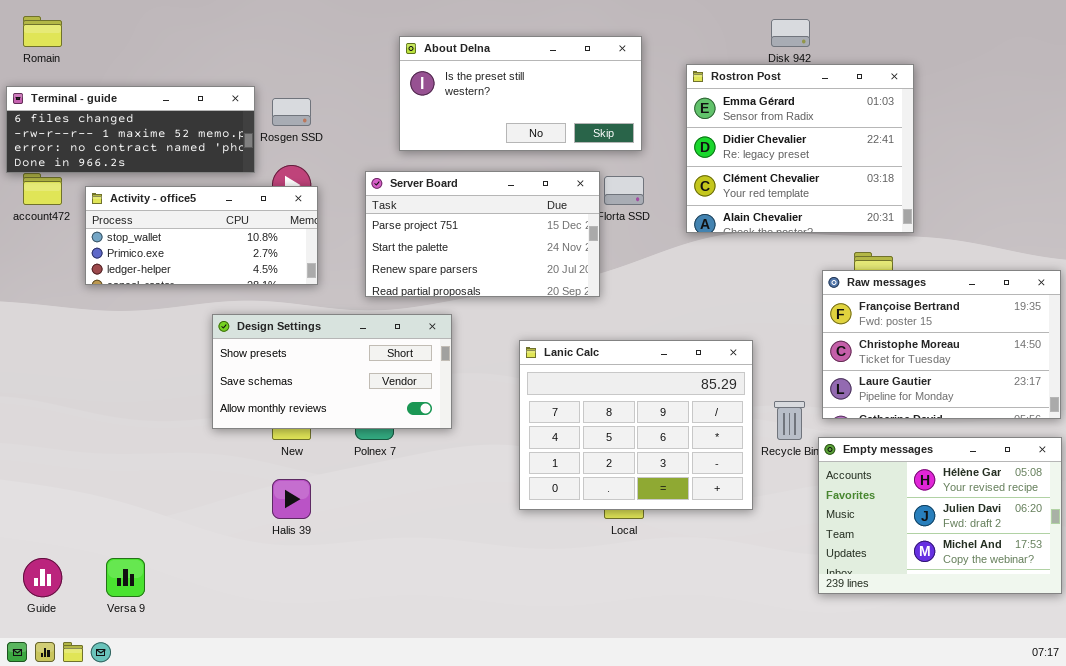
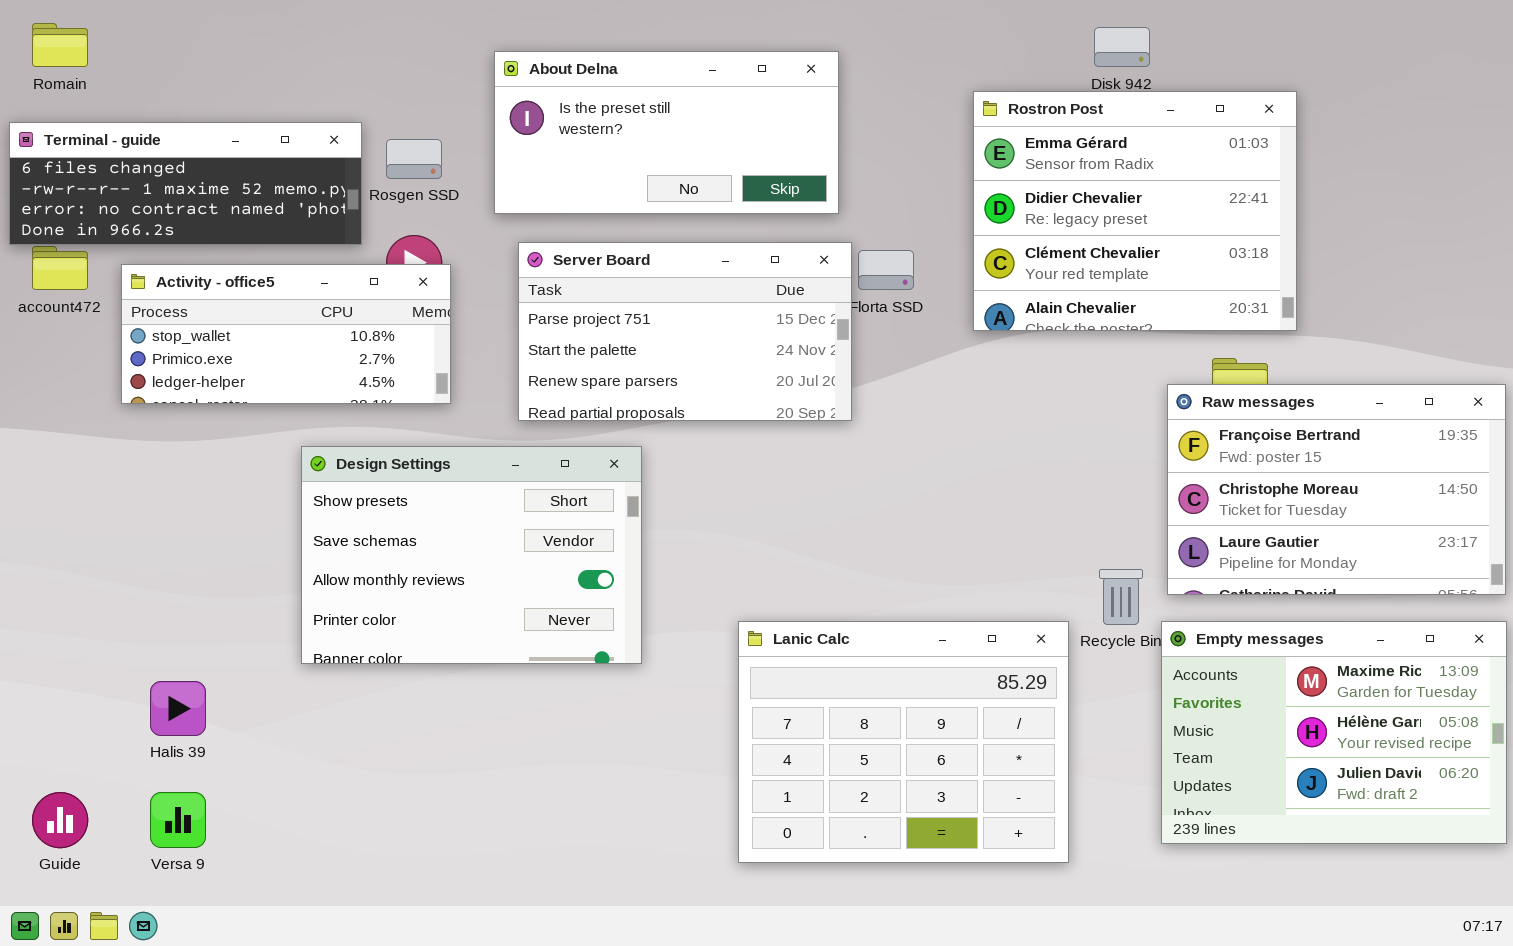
About Delna: [399,36,642,151] -> [494,51,839,214], moved
Design Settings: [212,314,452,429] -> [301,446,642,664], resized
Lanic Calc: [519,340,753,510] -> [738,621,1069,863], moved
Empty messages: [818,437,1062,594] -> [1161,621,1507,844], scrolled up 1 row
Halis 39: [272,479,311,519] -> [150,681,206,736], moved

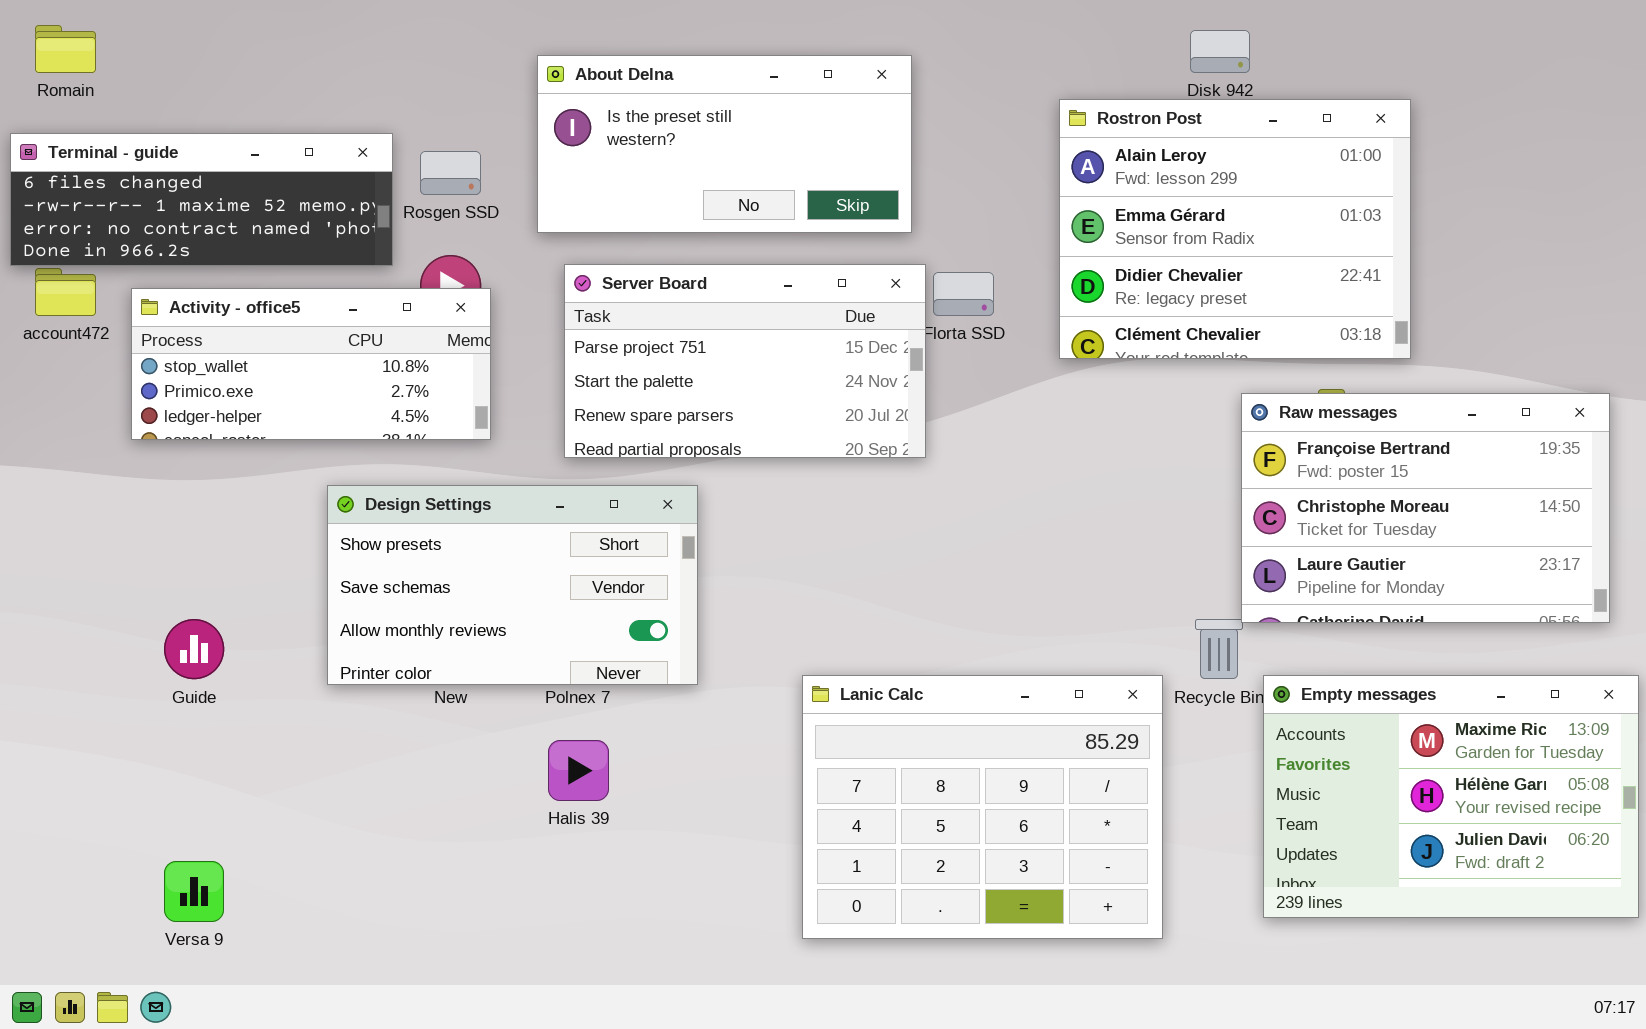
Rostron Post: [973,91,1297,331] -> [1059,99,1411,359], scrolled up 1 row
Raw messages: [1167,384,1506,595] -> [1241,393,1610,623], moved
Design Settings: [301,446,642,664] -> [327,485,698,685], resized
Halis 39: [150,681,206,736] -> [548,740,609,801], moved
Guide: [32,792,88,848] -> [164,619,224,679], moved

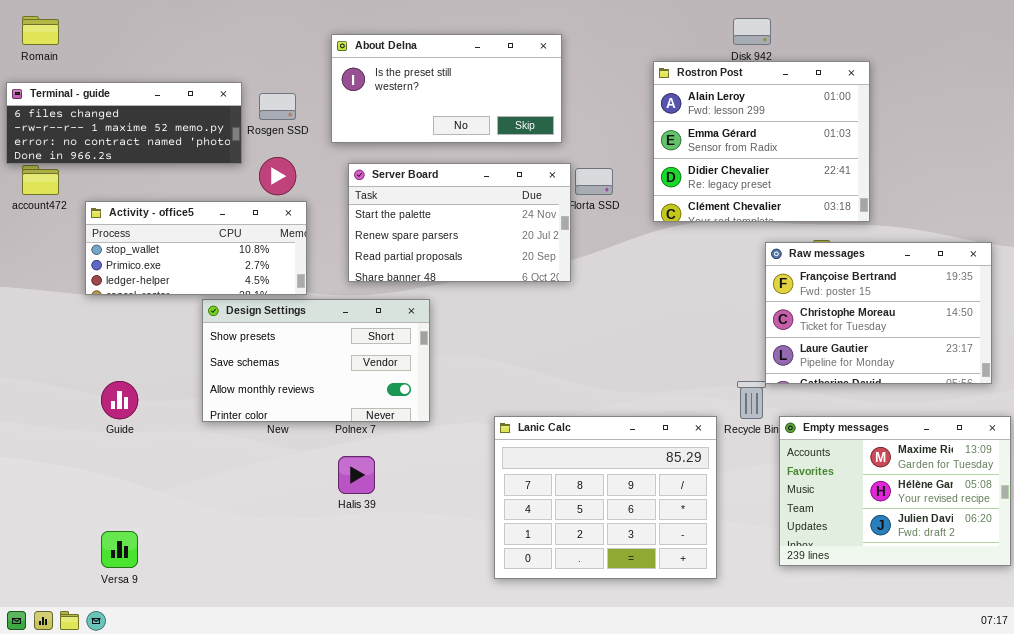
Server Board: [564,264,926,458] -> [348,163,571,282], scrolled down 1 row
Activity - office5: [131,288,491,440] -> [85,201,307,295], moved

